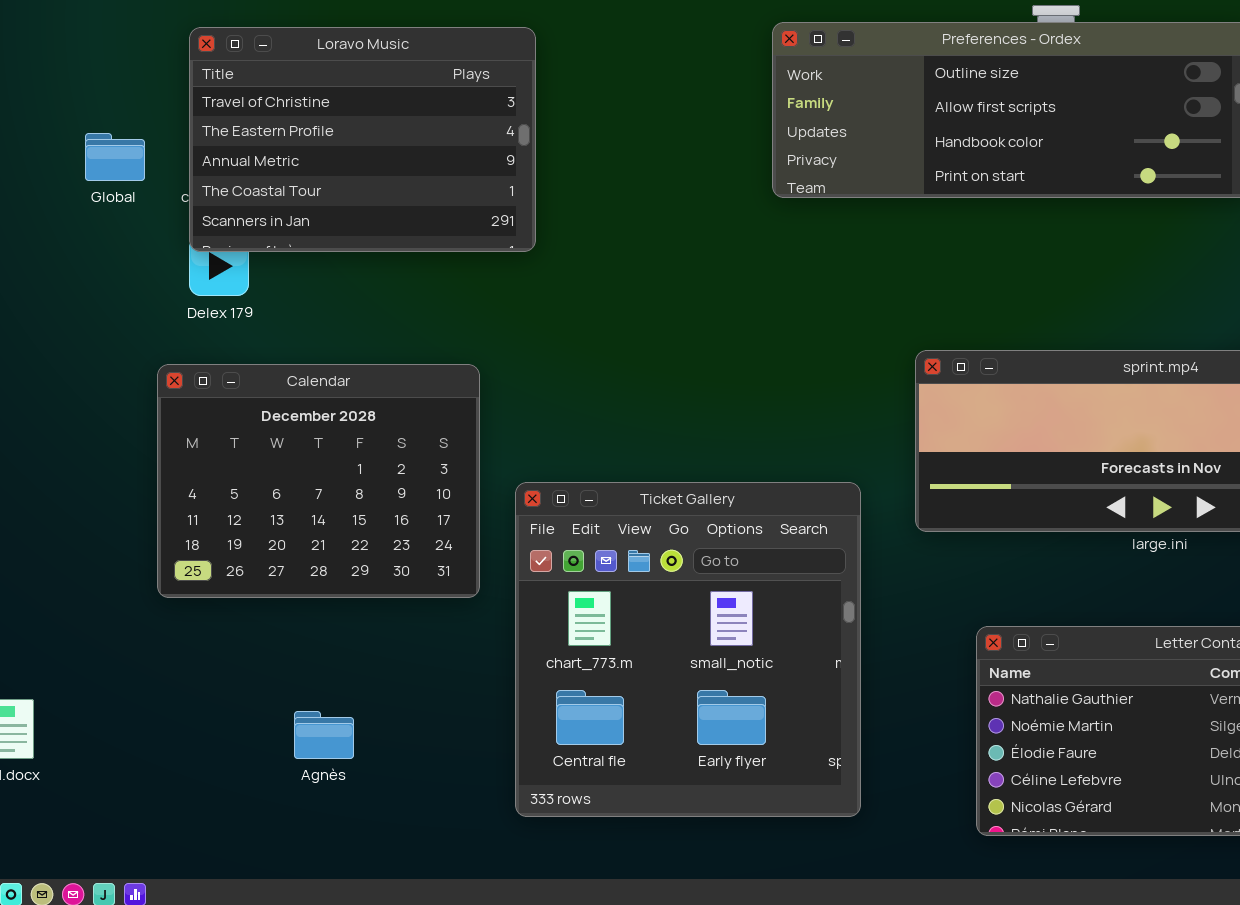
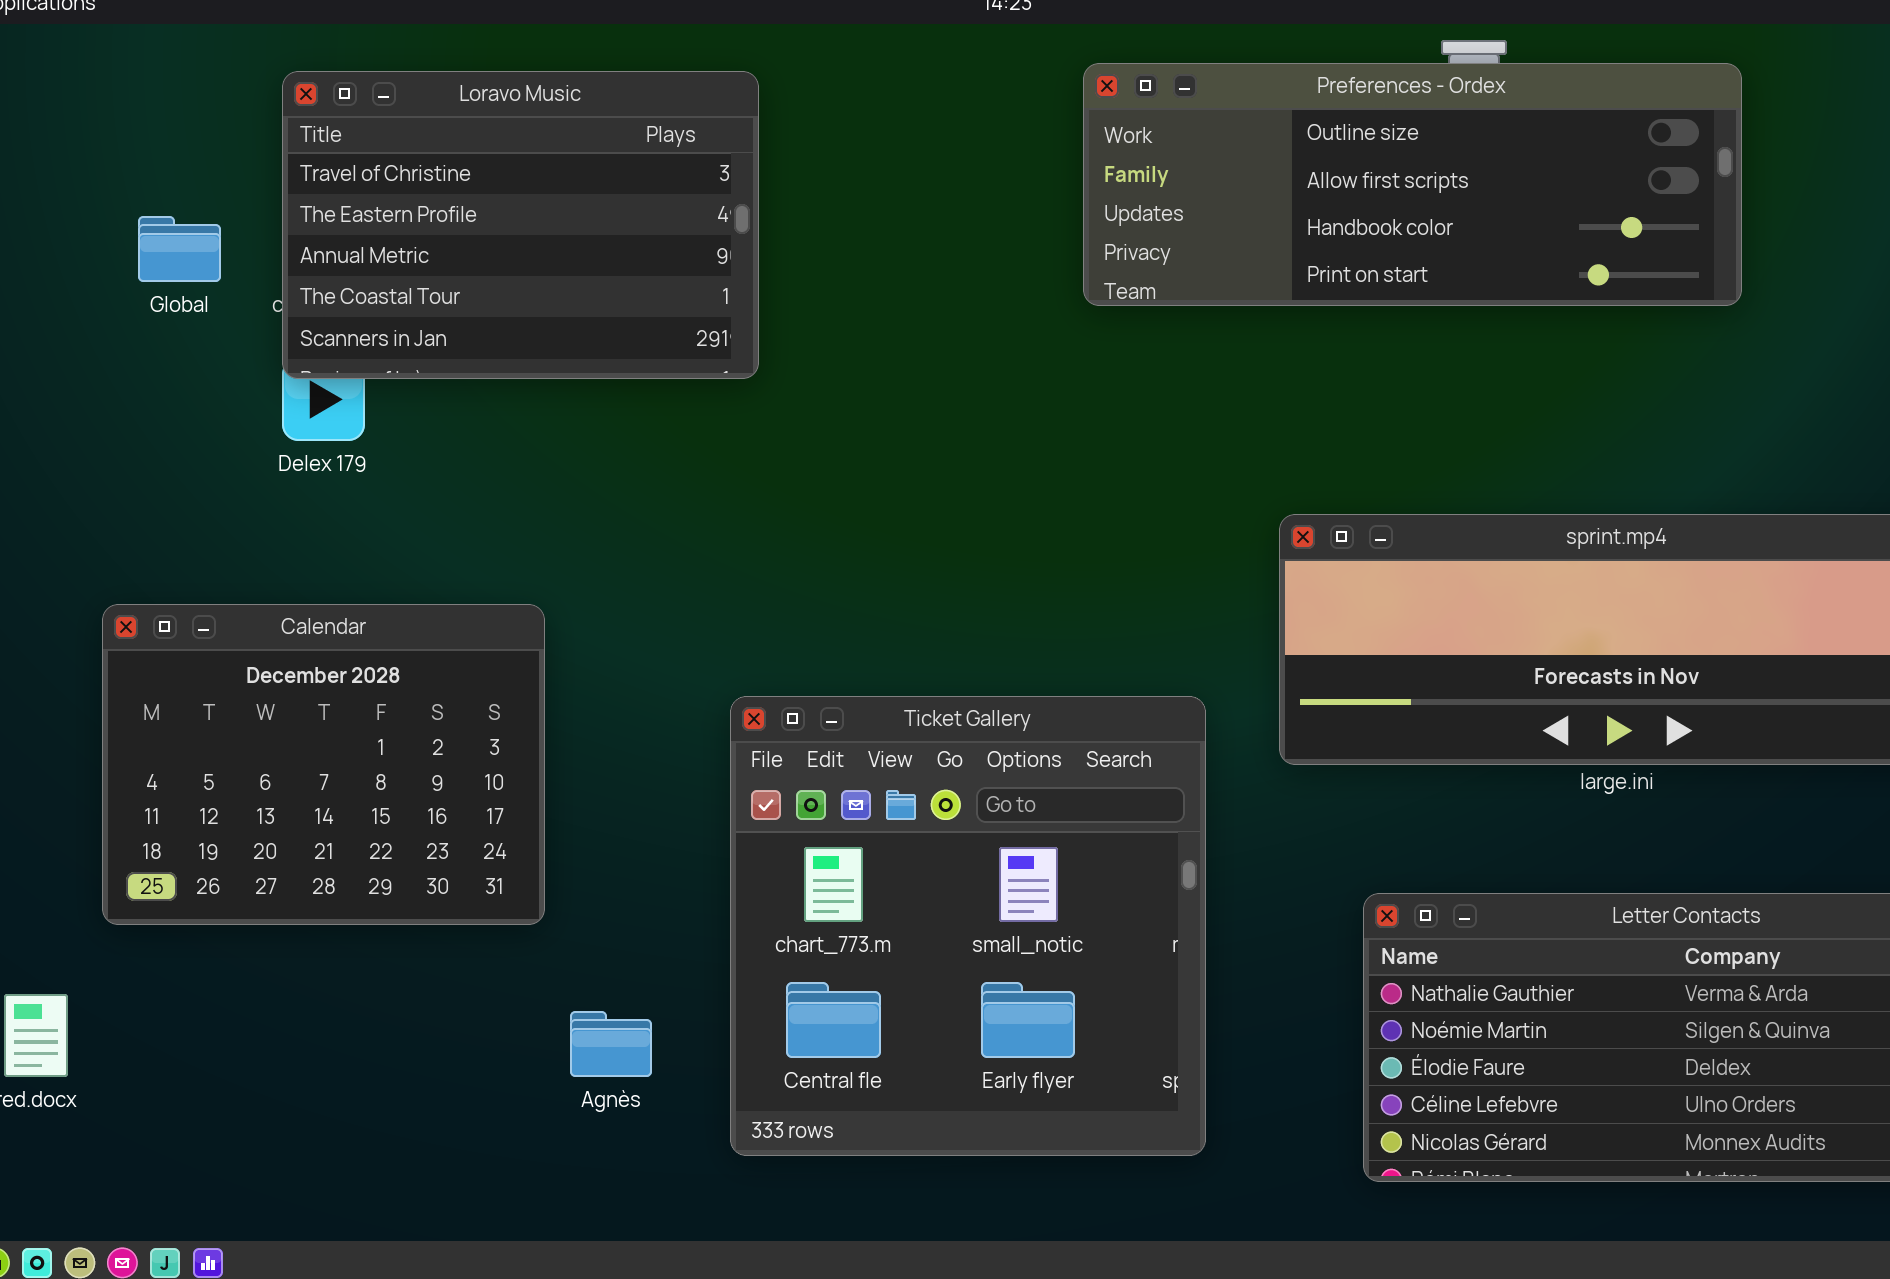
Calendar: [157,364,480,598] -> [102,604,545,925], moved
Agnès: [294,711,354,759] -> [570,1011,652,1077], moved

